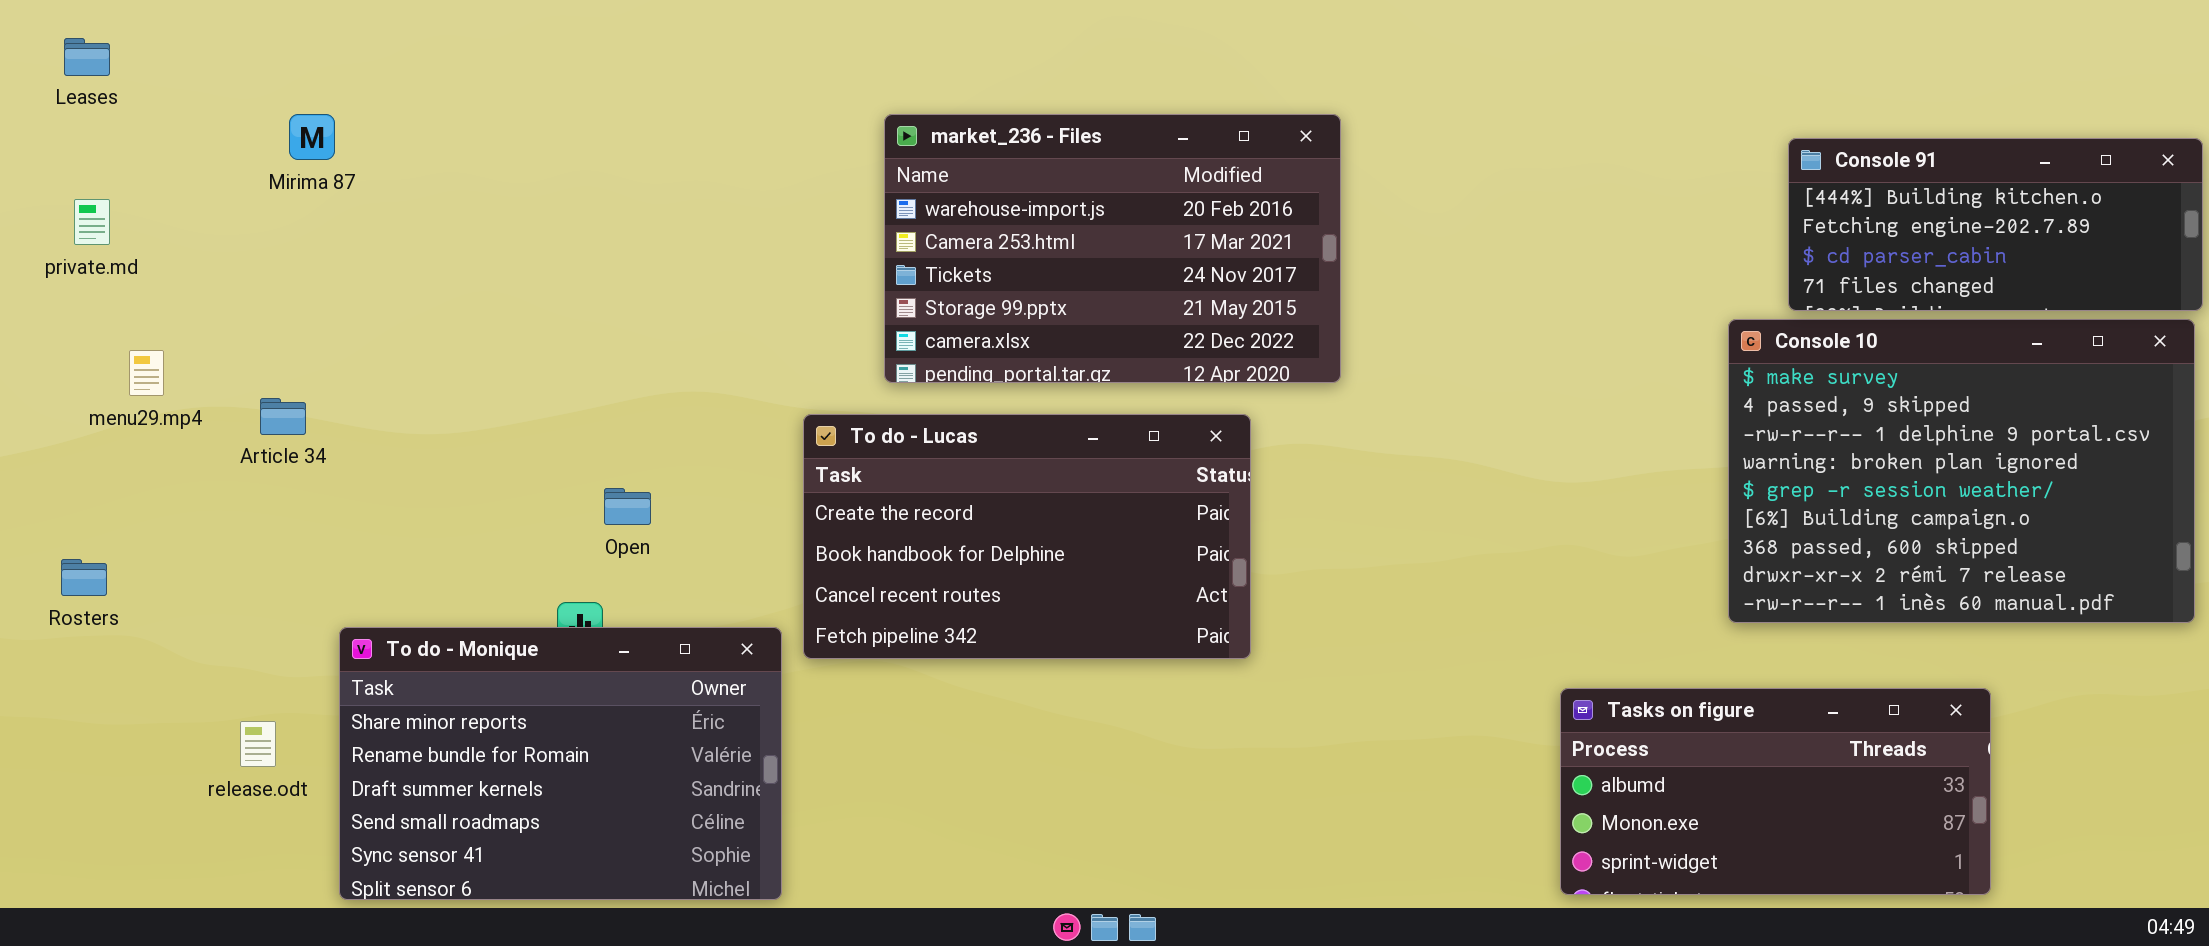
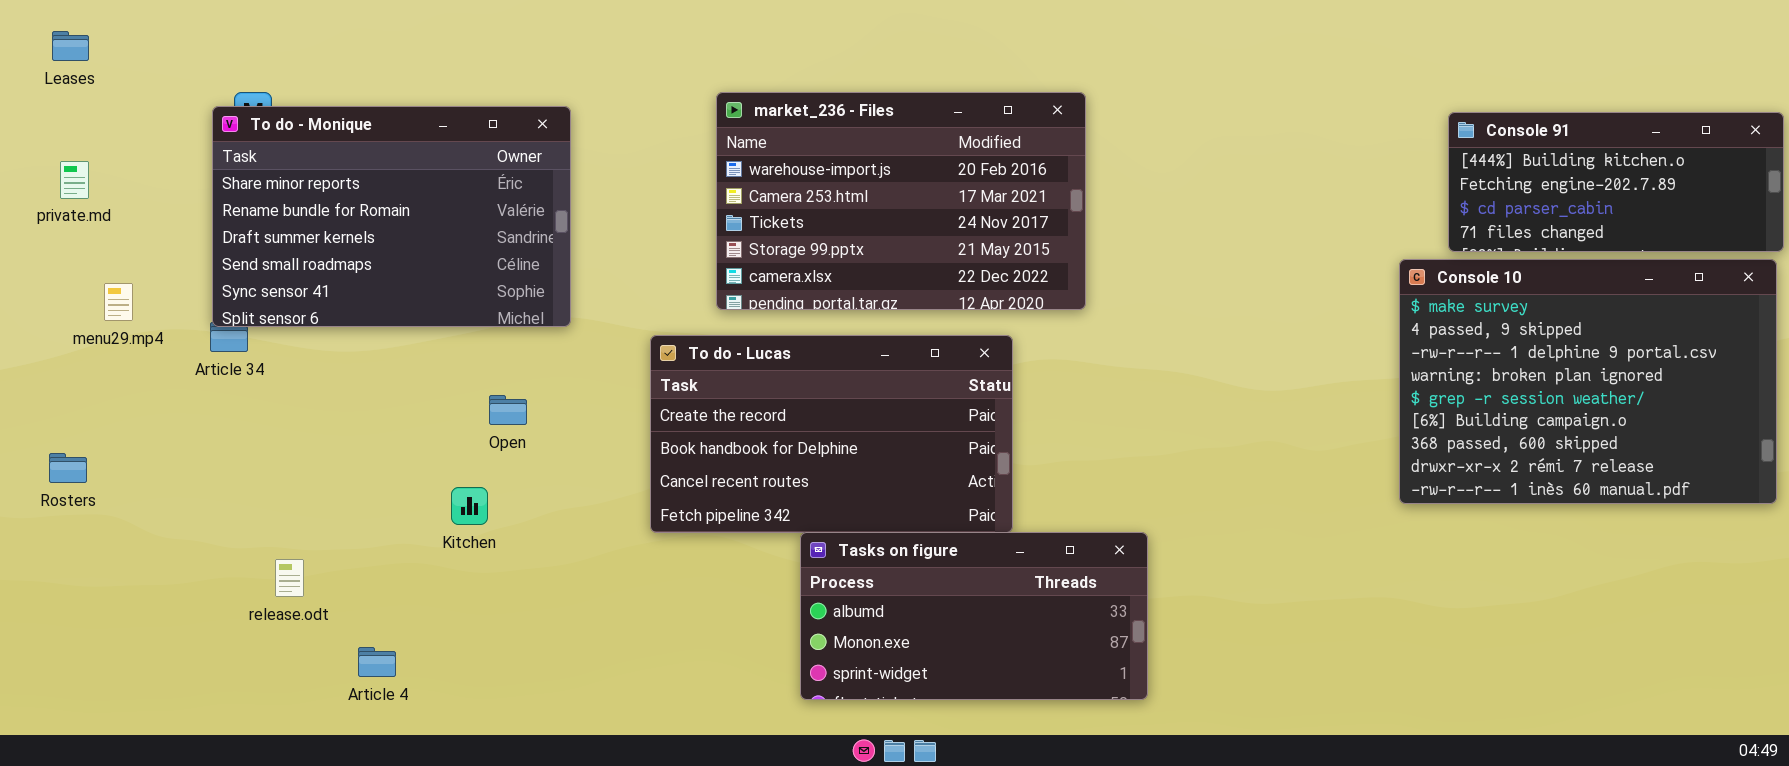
To do - Monique: [339,627,782,900] -> [212,106,571,327], moved
Tasks on figure: [1560,688,1991,895] -> [800,532,1148,700], moved
release.odt: [240,721,276,767] -> [275,559,304,597], moved

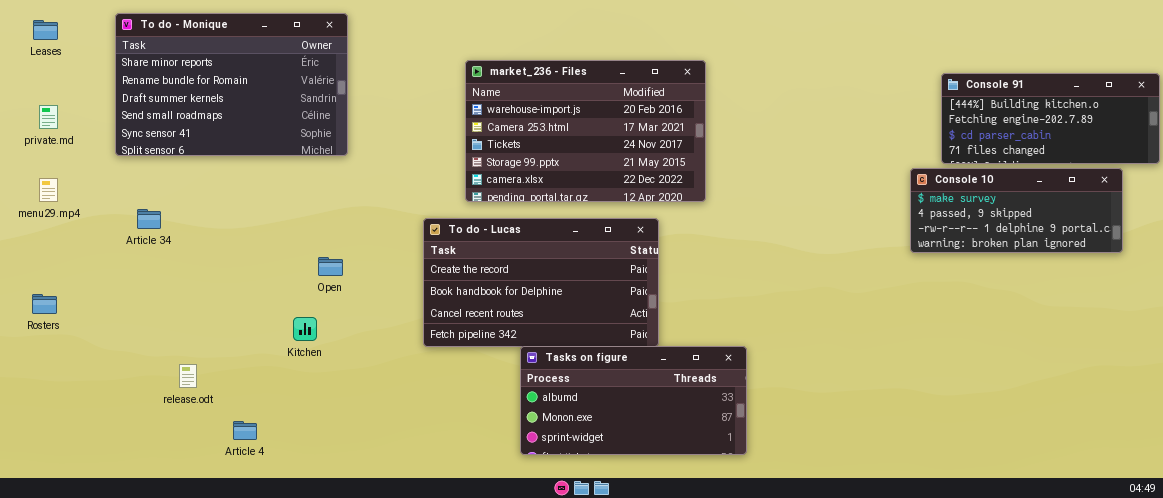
To do - Monique: [212,106,571,327] -> [115,13,348,156], moved
Console 10: [1399,259,1777,504] -> [910,168,1123,253], resized
menu29.mp4: [104,283,133,321] -> [39,178,58,202], moved

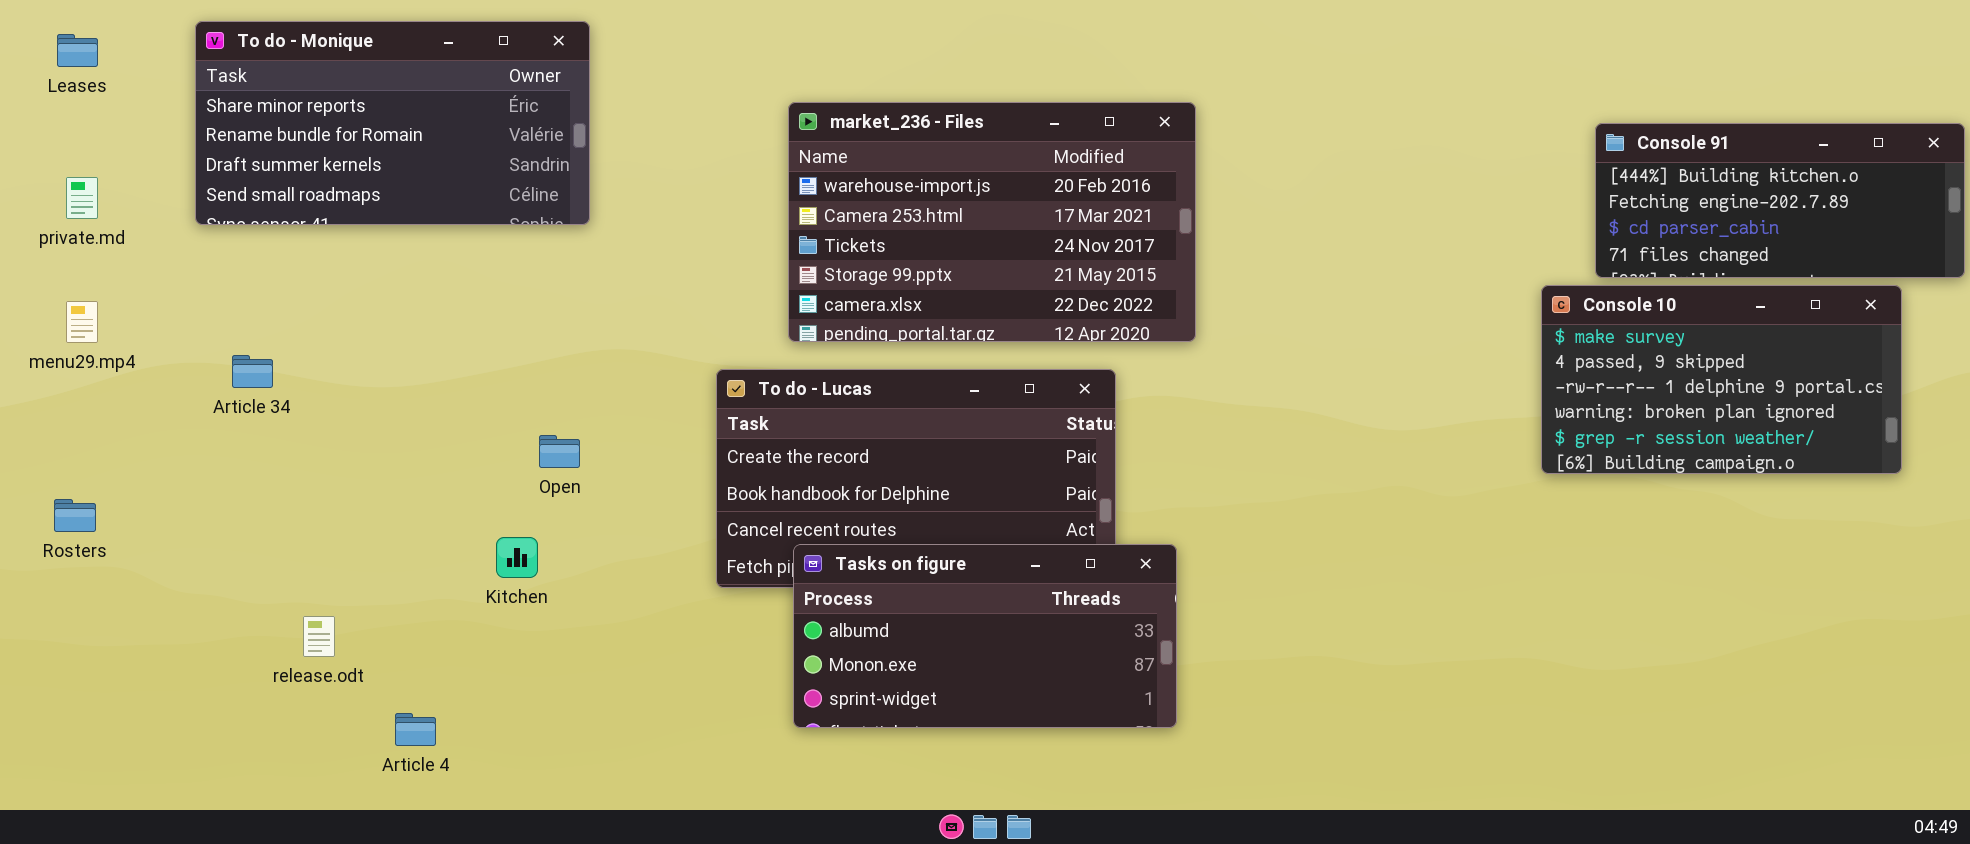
To do - Monique: [115,13,348,156] -> [195,21,590,225], resized
Console 10: [910,168,1123,253] -> [1541,285,1902,474], resized
Tasks on figure: [520,346,747,455] -> [793,544,1177,728], moved

